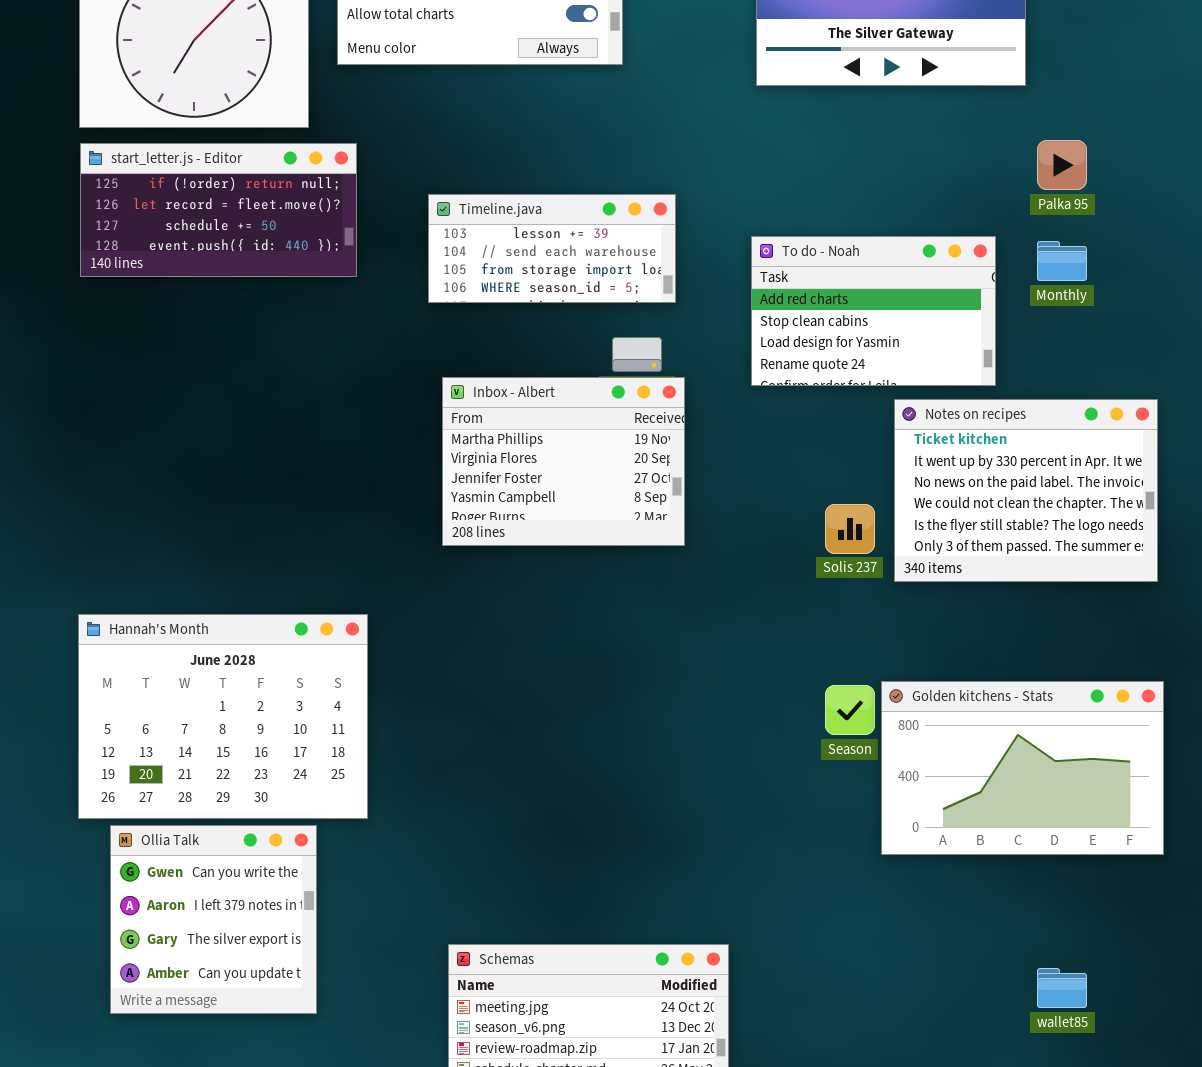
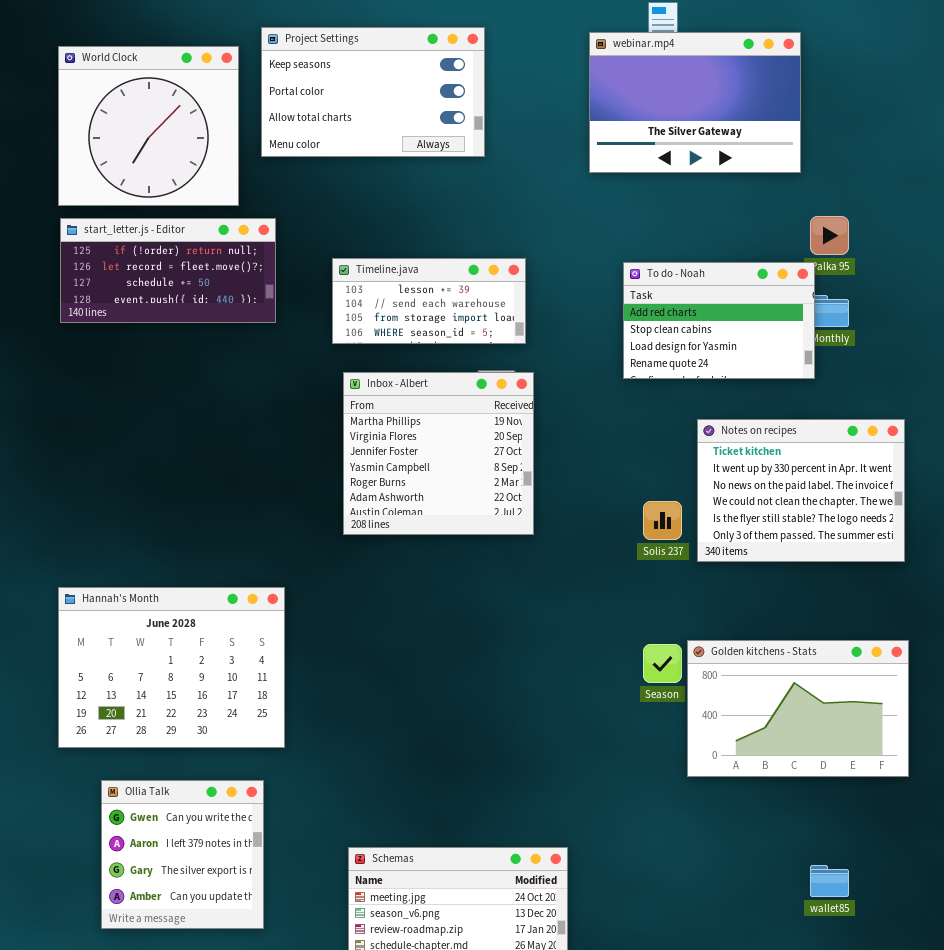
To do - Noah: [751,236,996,386] -> [623,262,815,379], moved
Inbox - Albert: [442,377,685,546] -> [343,372,534,535], resized
Ollia Talk: [110,825,317,1014] -> [101,780,264,929], moved

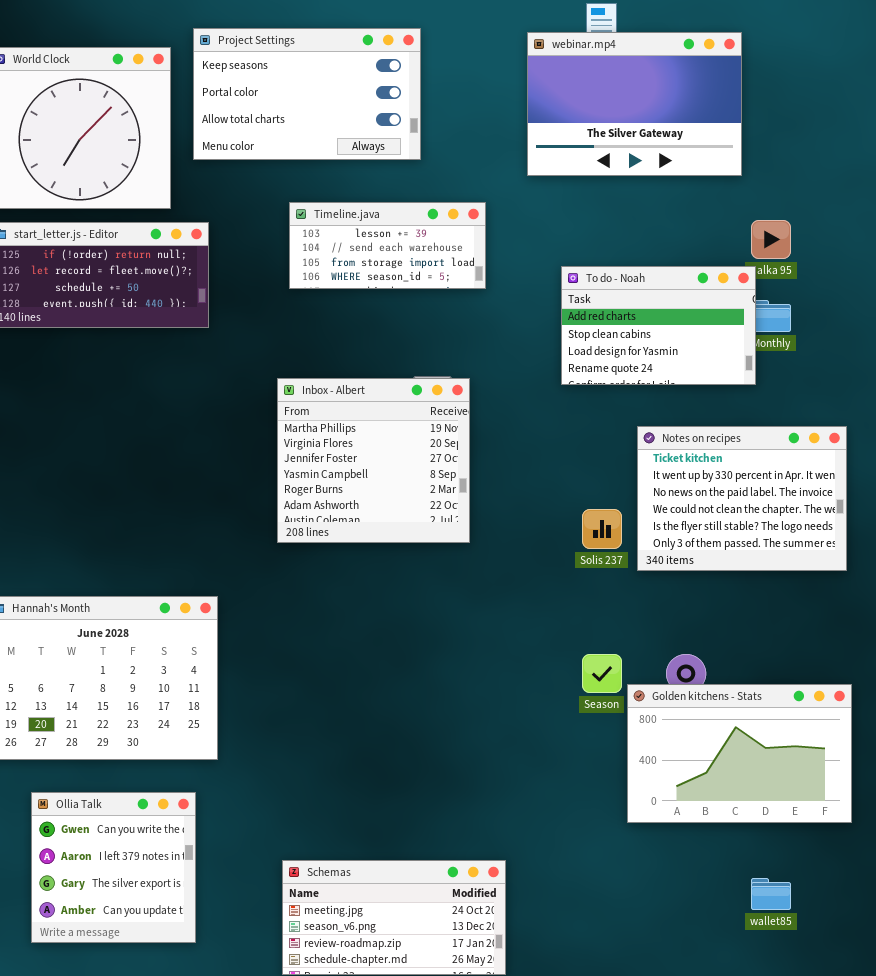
Timeline.java: [332,258,526,344] -> [289,202,486,289], moved
Golden kitchens - Stats: [687,640,909,777] -> [627,684,852,823], moved

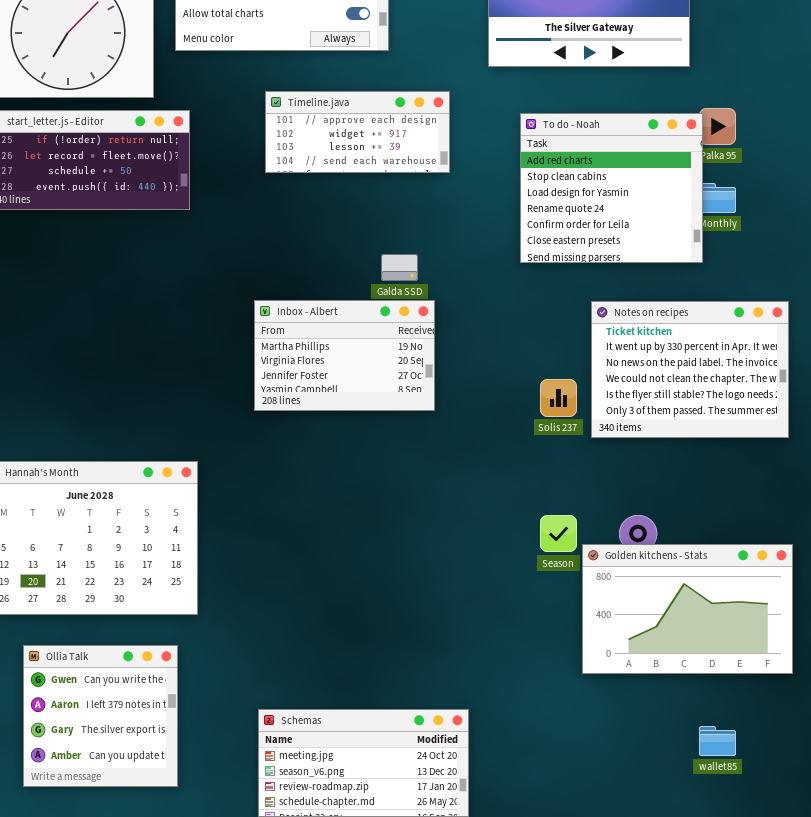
Timeline.java: [289,202,486,289] -> [265,91,450,173], scrolled up 2 rows
To do - Noah: [561,266,756,385] -> [520,113,703,263], resized
Inbox - Albert: [277,378,470,543] -> [254,300,435,411], resized

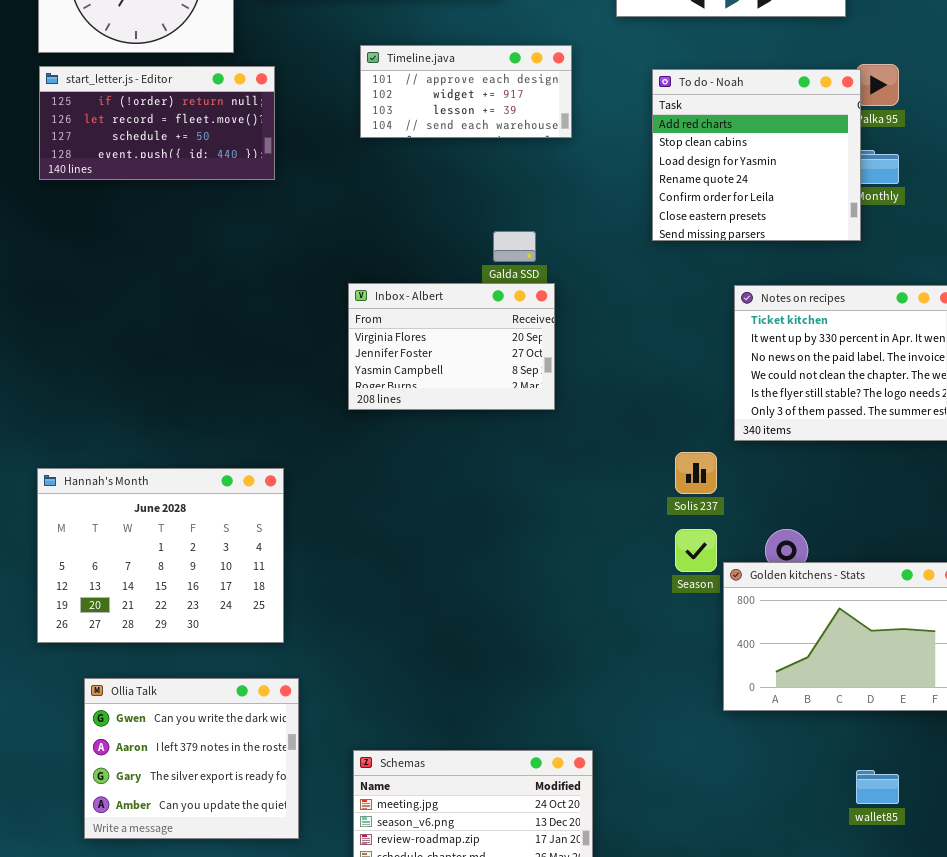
Inbox - Albert: [254,300,435,411] -> [348,283,555,410], scrolled down 1 row
Solis 237: [540,379,577,417] -> [675,452,717,494], moved
Ollia Talk: [23,645,178,787] -> [84,678,299,839], resized

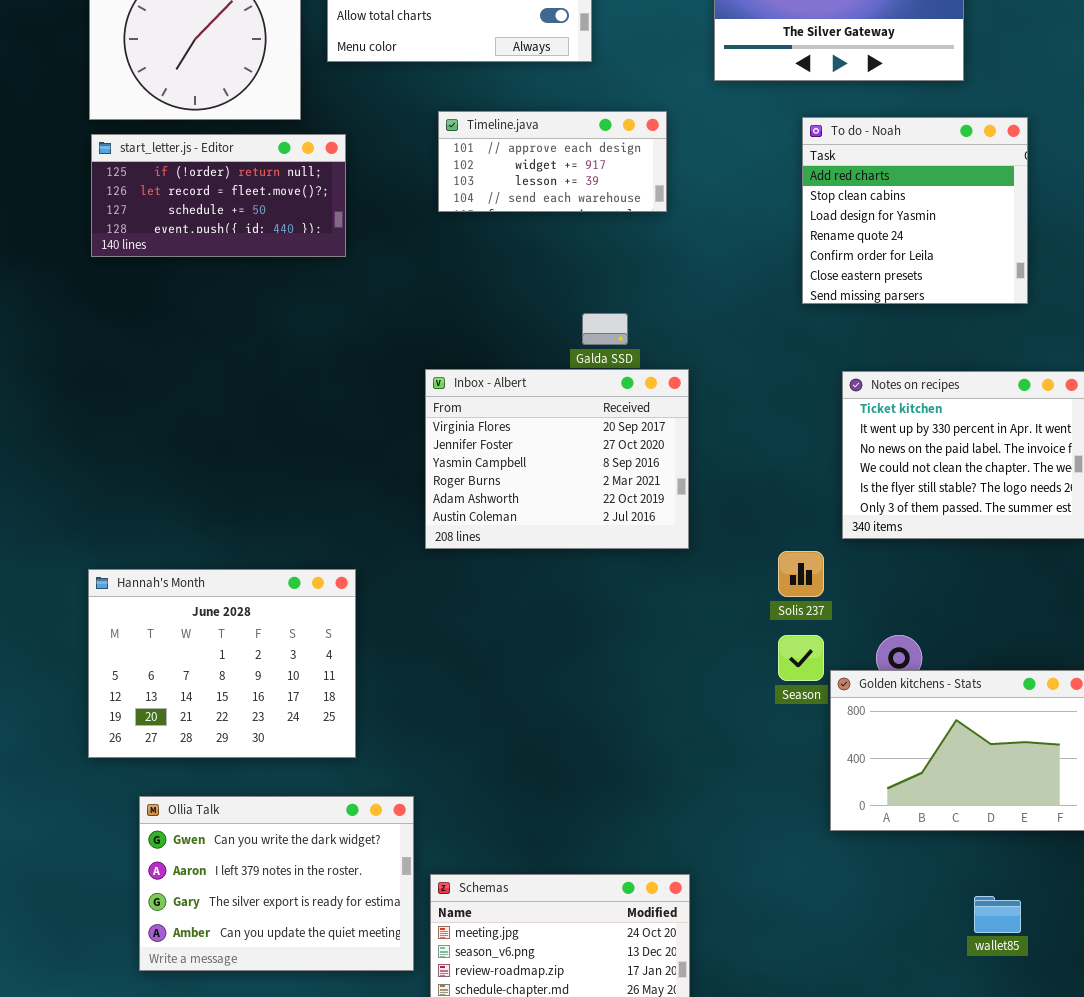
To do - Noah: [652,69,861,241] -> [802,117,1028,304], moved
Inbox - Albert: [348,283,555,410] -> [425,369,689,549], resized
Ollia Talk: [84,678,299,839] -> [139,796,414,971], resized

